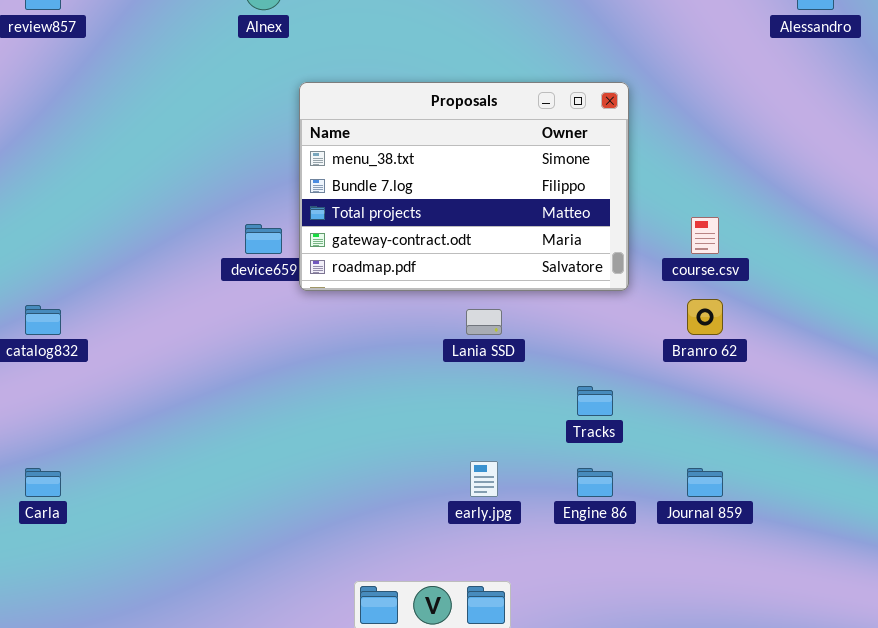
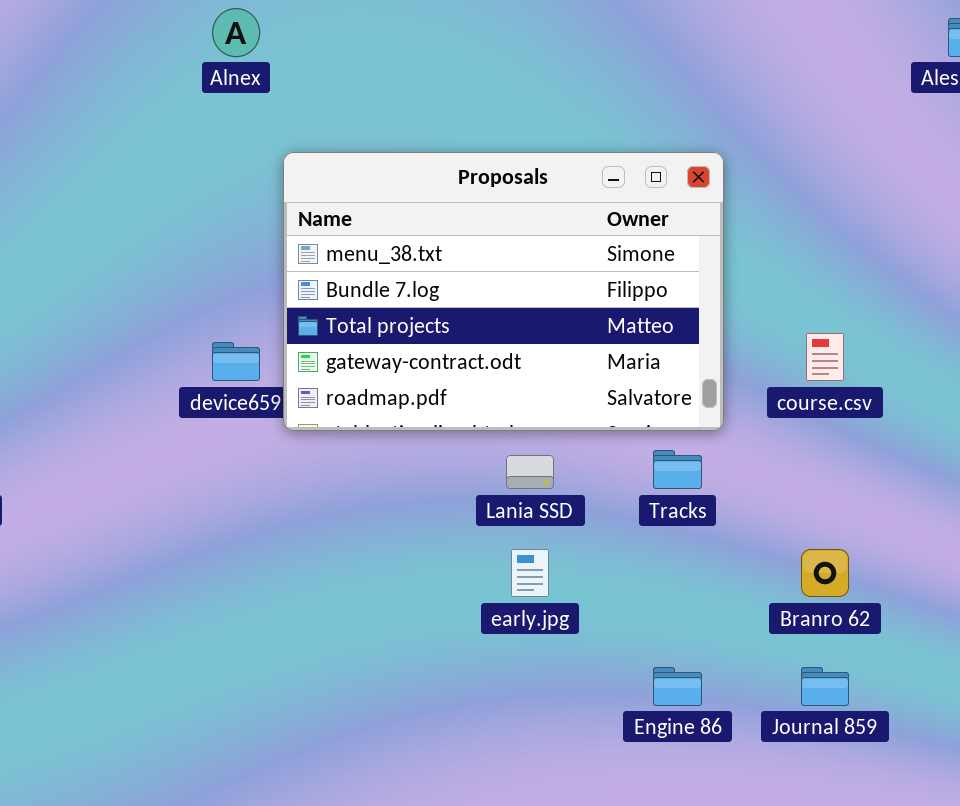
Branro 62: [687,299,723,335] -> [801,549,849,597], moved
Tracks: [577,386,613,416] -> [653,450,702,489], moved
early.jpg: [470,461,498,497] -> [511,549,549,597], moved

